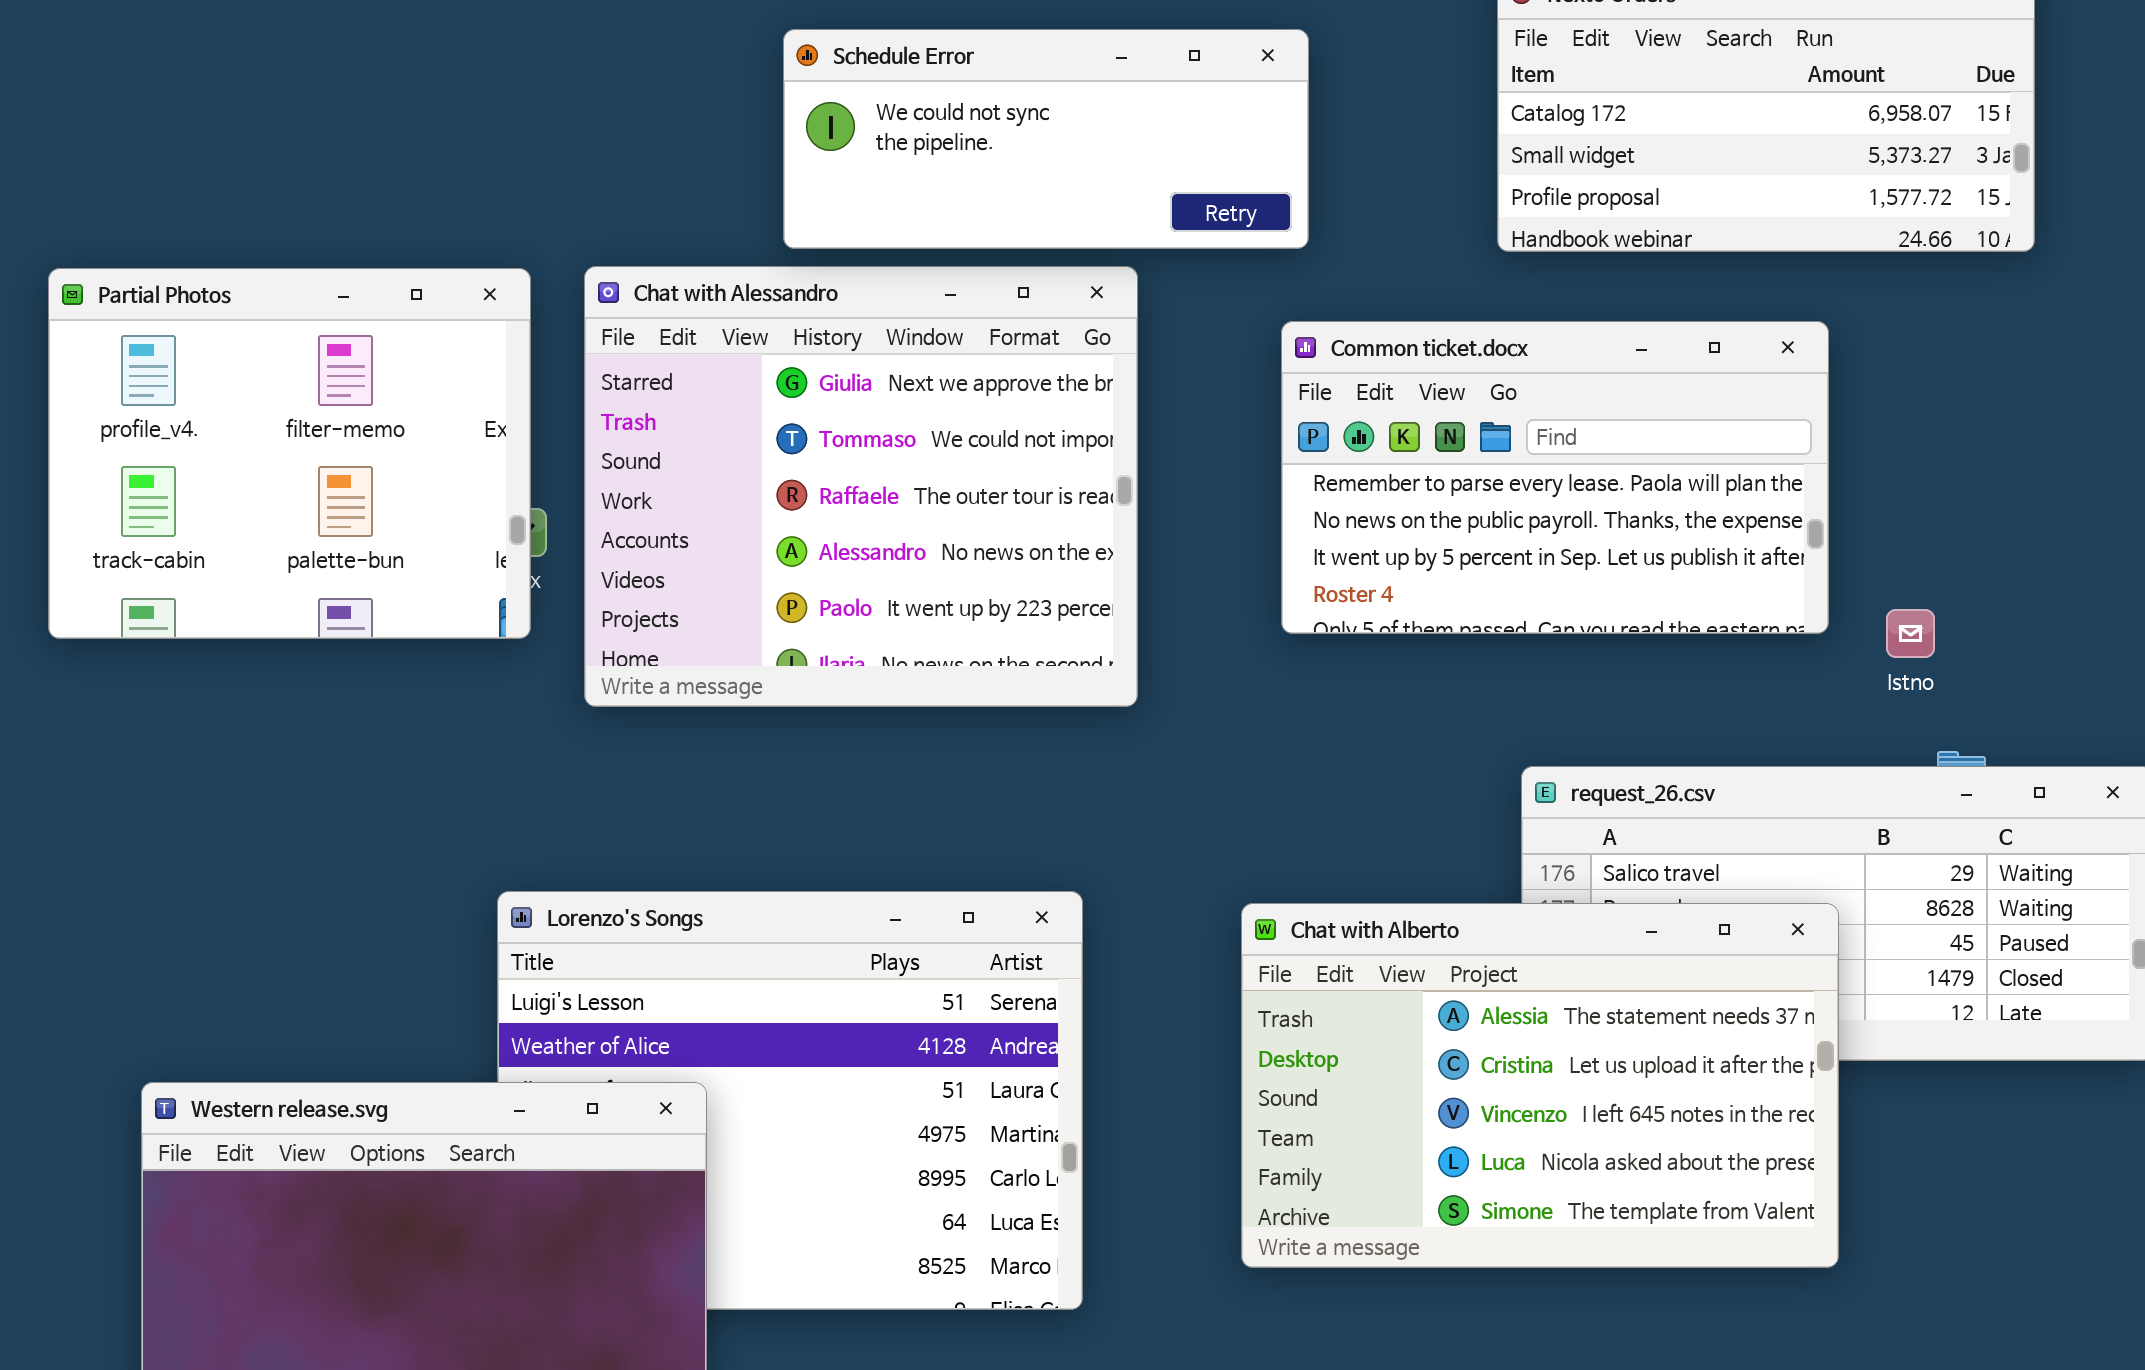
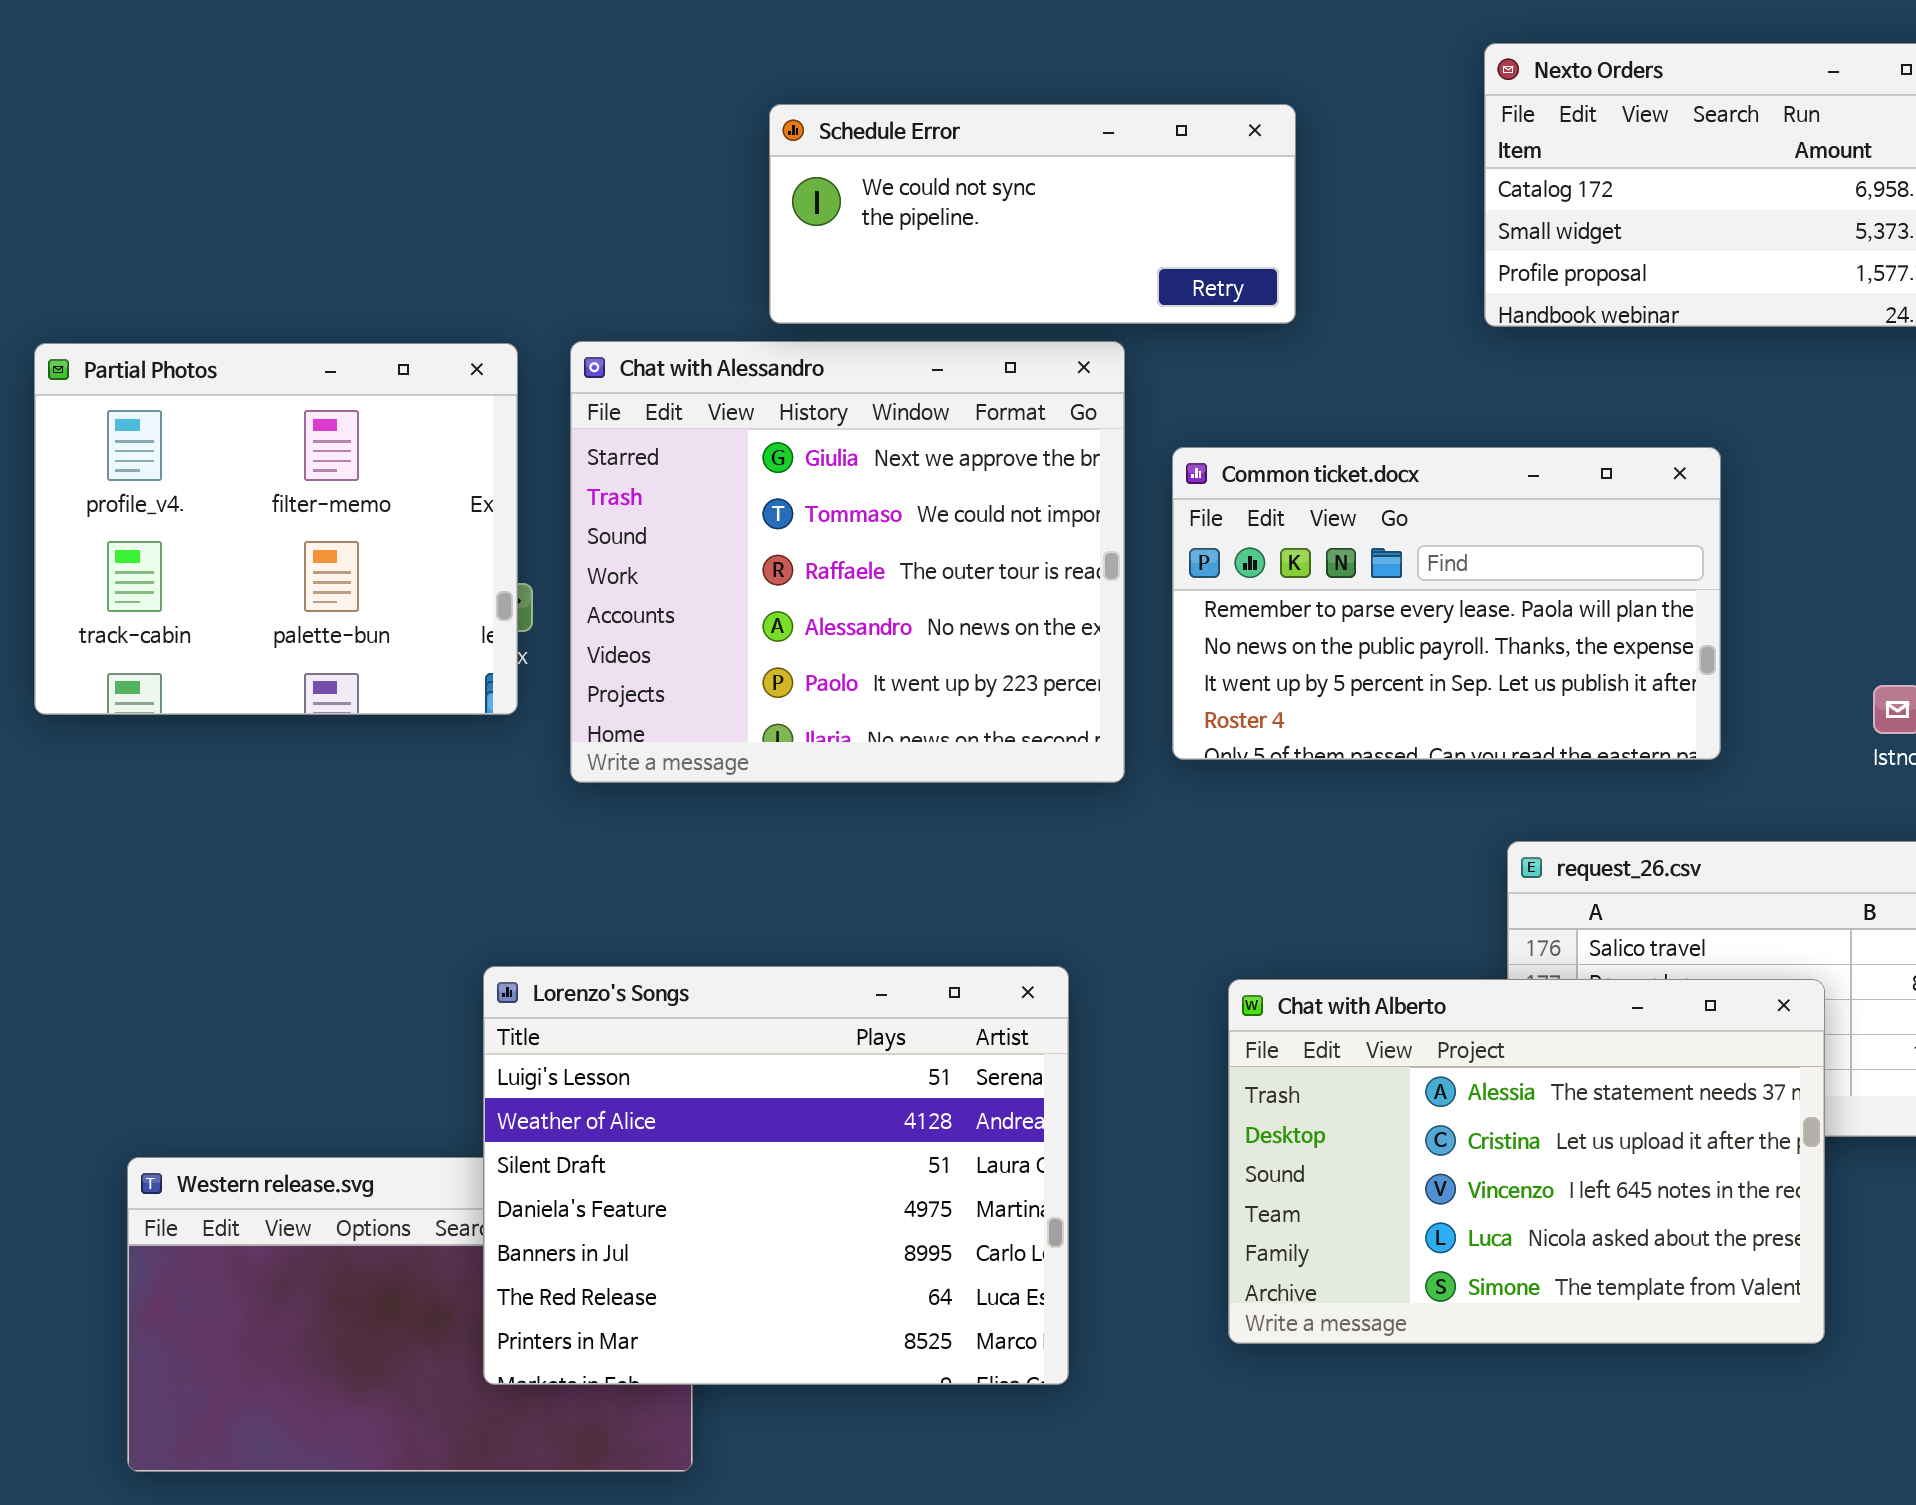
Common ticket.docx: [1281,321,1829,634] -> [1172,447,1721,760], moved
Lorenzo's Songs: [497,891,1083,1310] -> [483,966,1069,1385], raised

